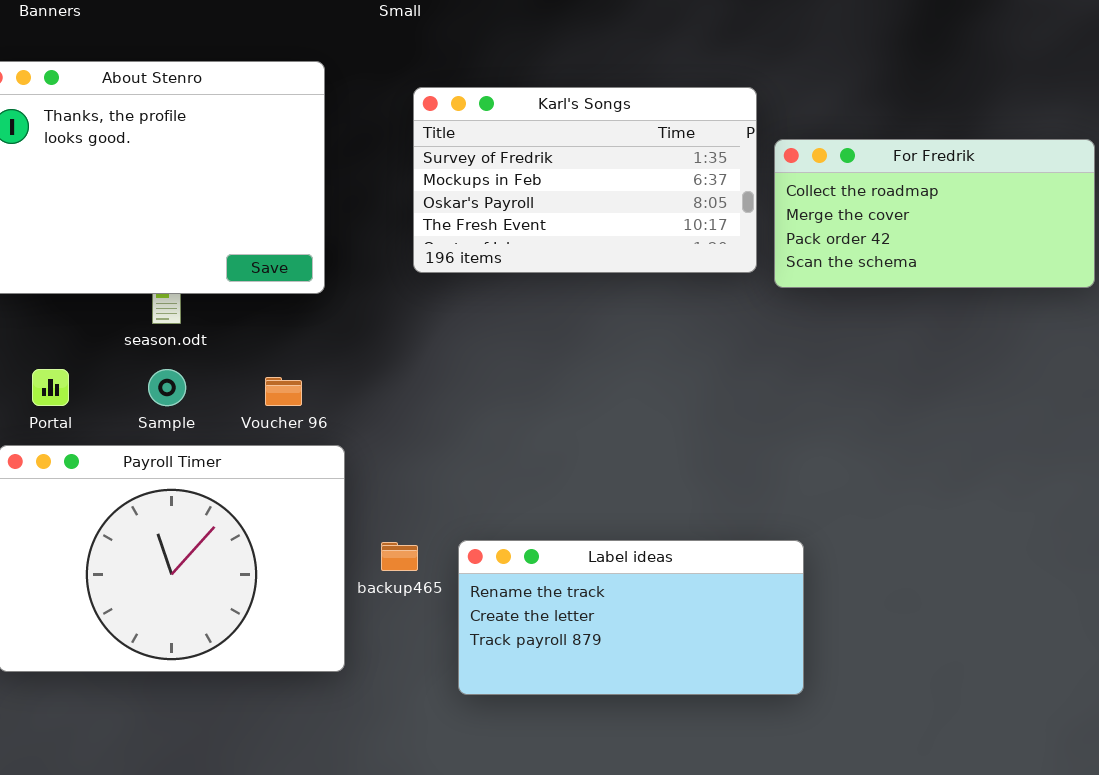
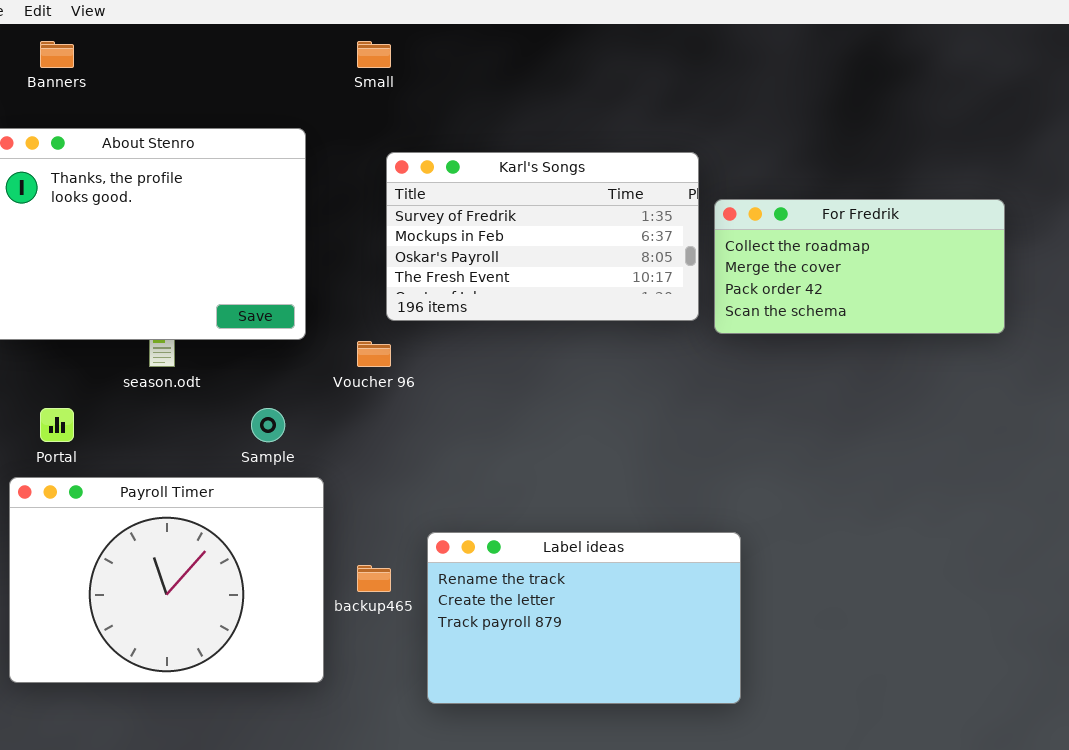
Sample: [148,369,186,406] -> [251,408,285,442], moved
Voucher 96: [265,377,302,406] -> [357,341,391,367], moved
Label ideas: [458,540,804,695] -> [427,532,741,704], resized

